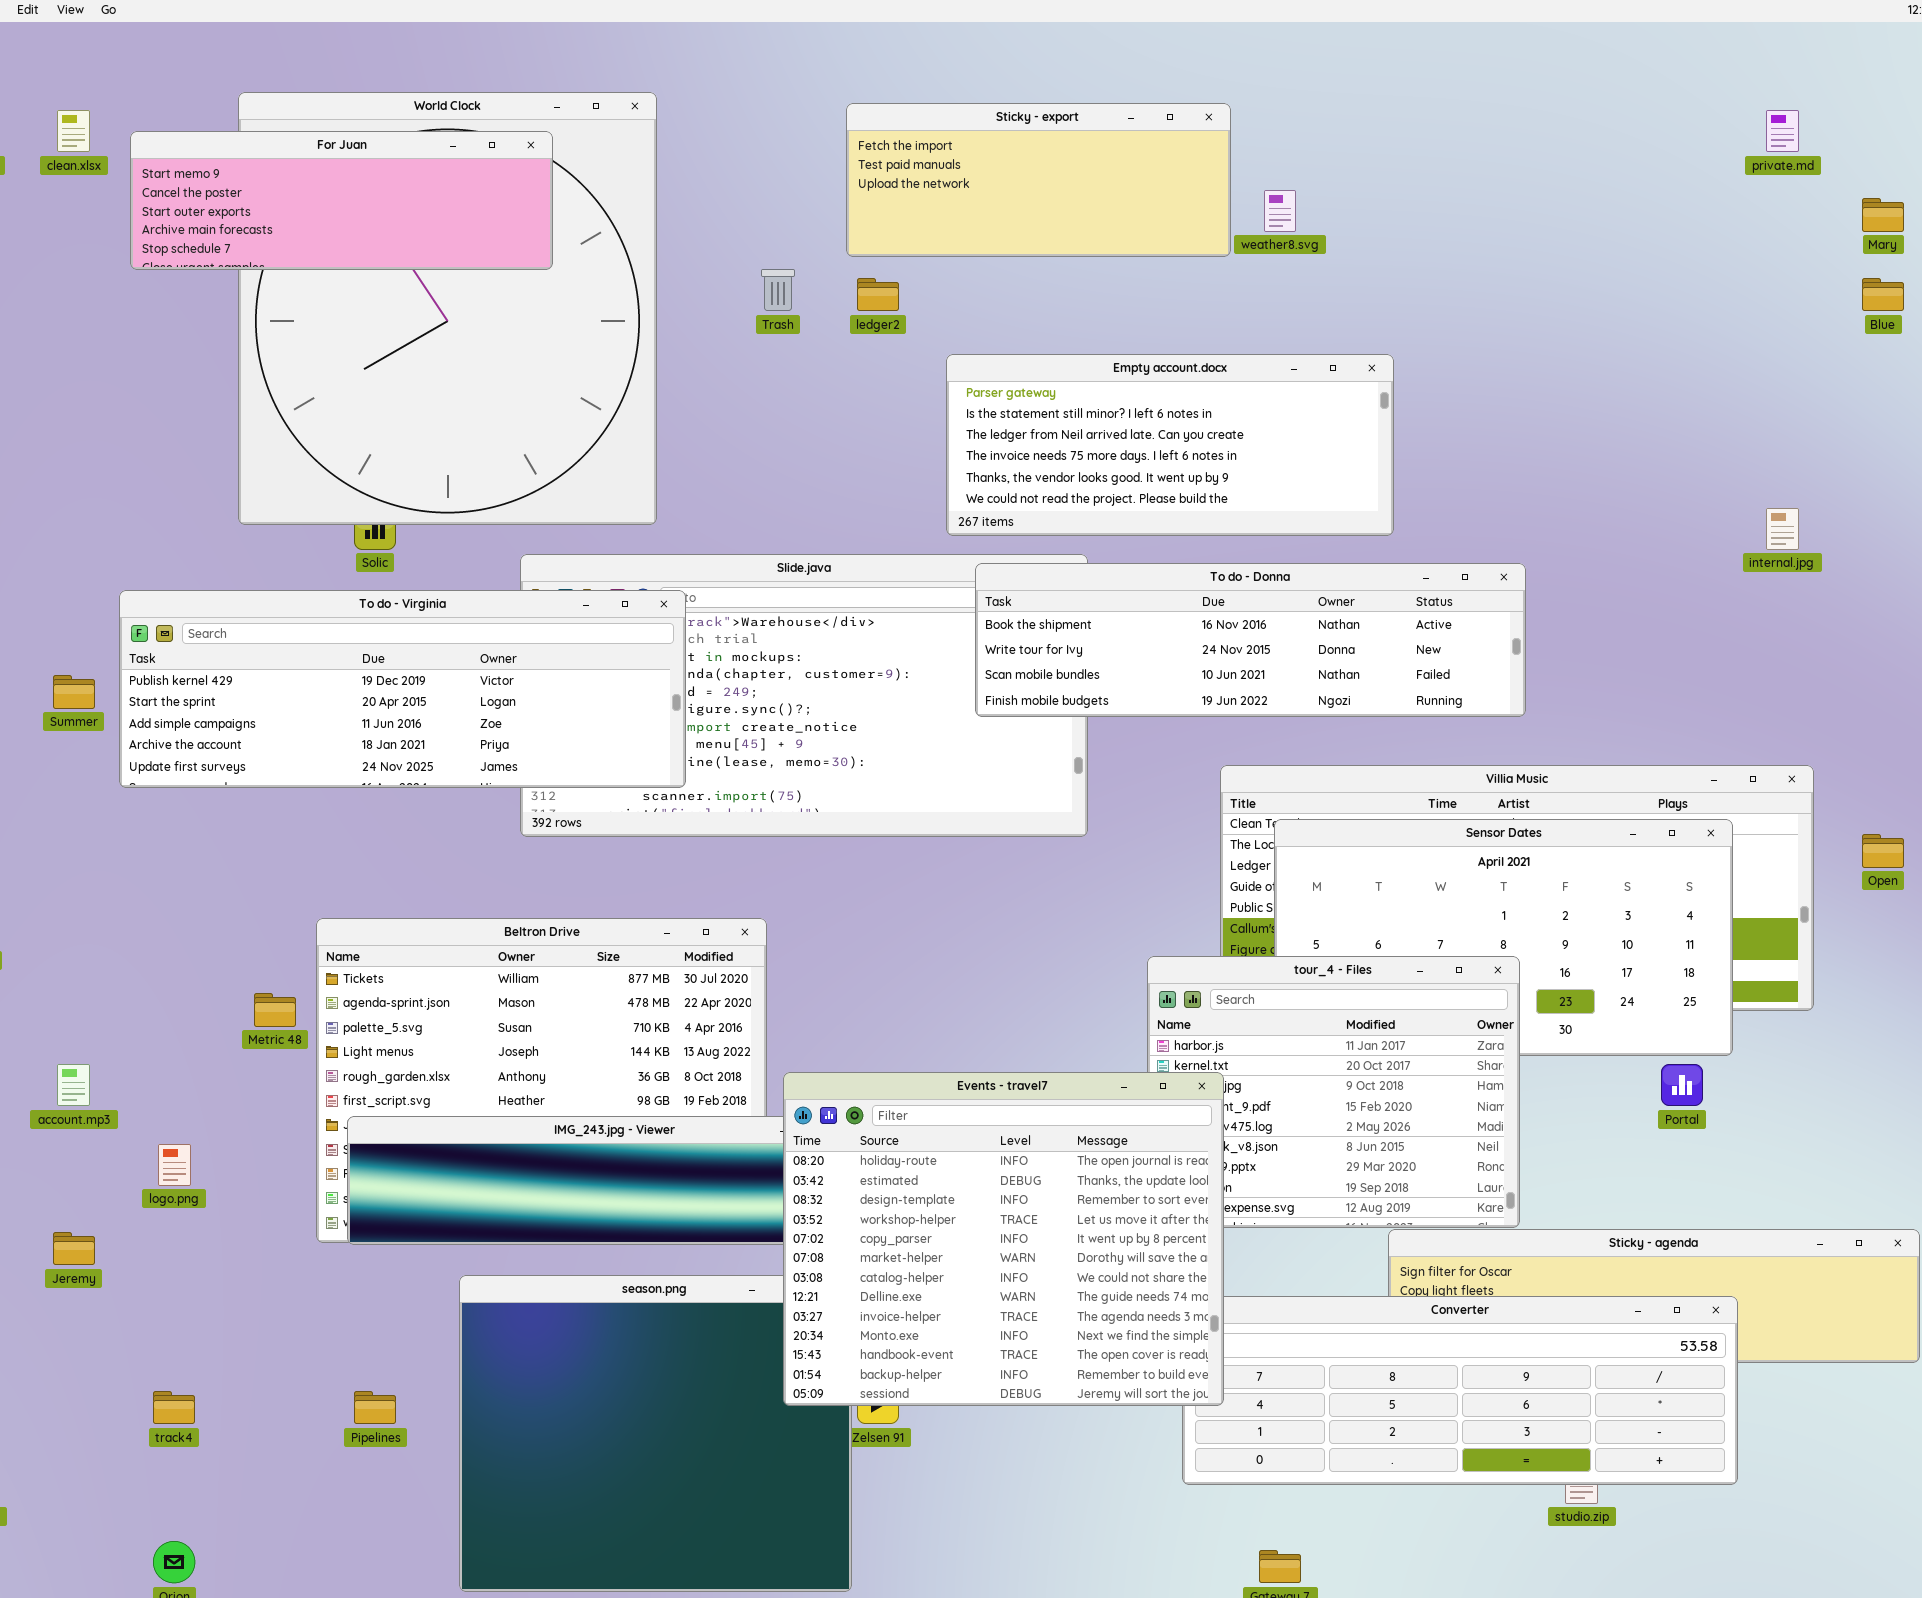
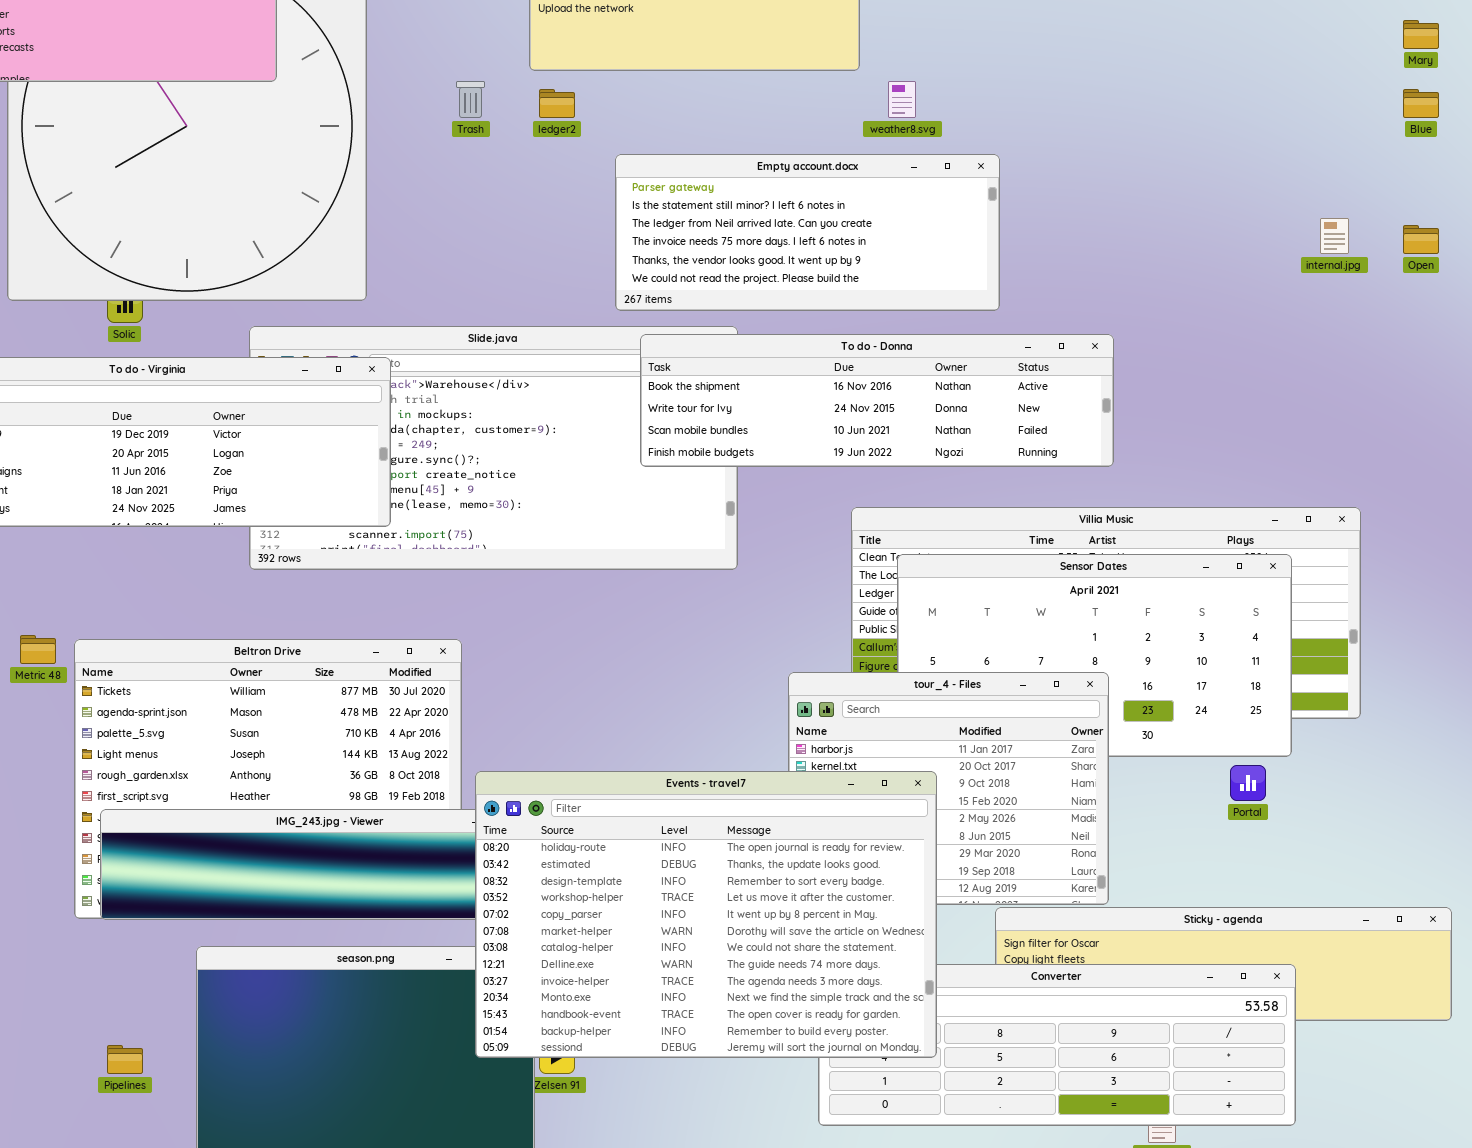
weather8.svg: [1264,190,1296,232] -> [888,81,916,118], moved
internal.jpg: [1766,508,1799,550] -> [1320,218,1349,254], moved
Open: [1862,834,1904,868] -> [1403,225,1439,254], moved
Metric 48: [254,993,296,1027] -> [20,635,56,664], moved
Events - travel7: [783,1072,1224,1406] -> [475,771,937,1058], resized

